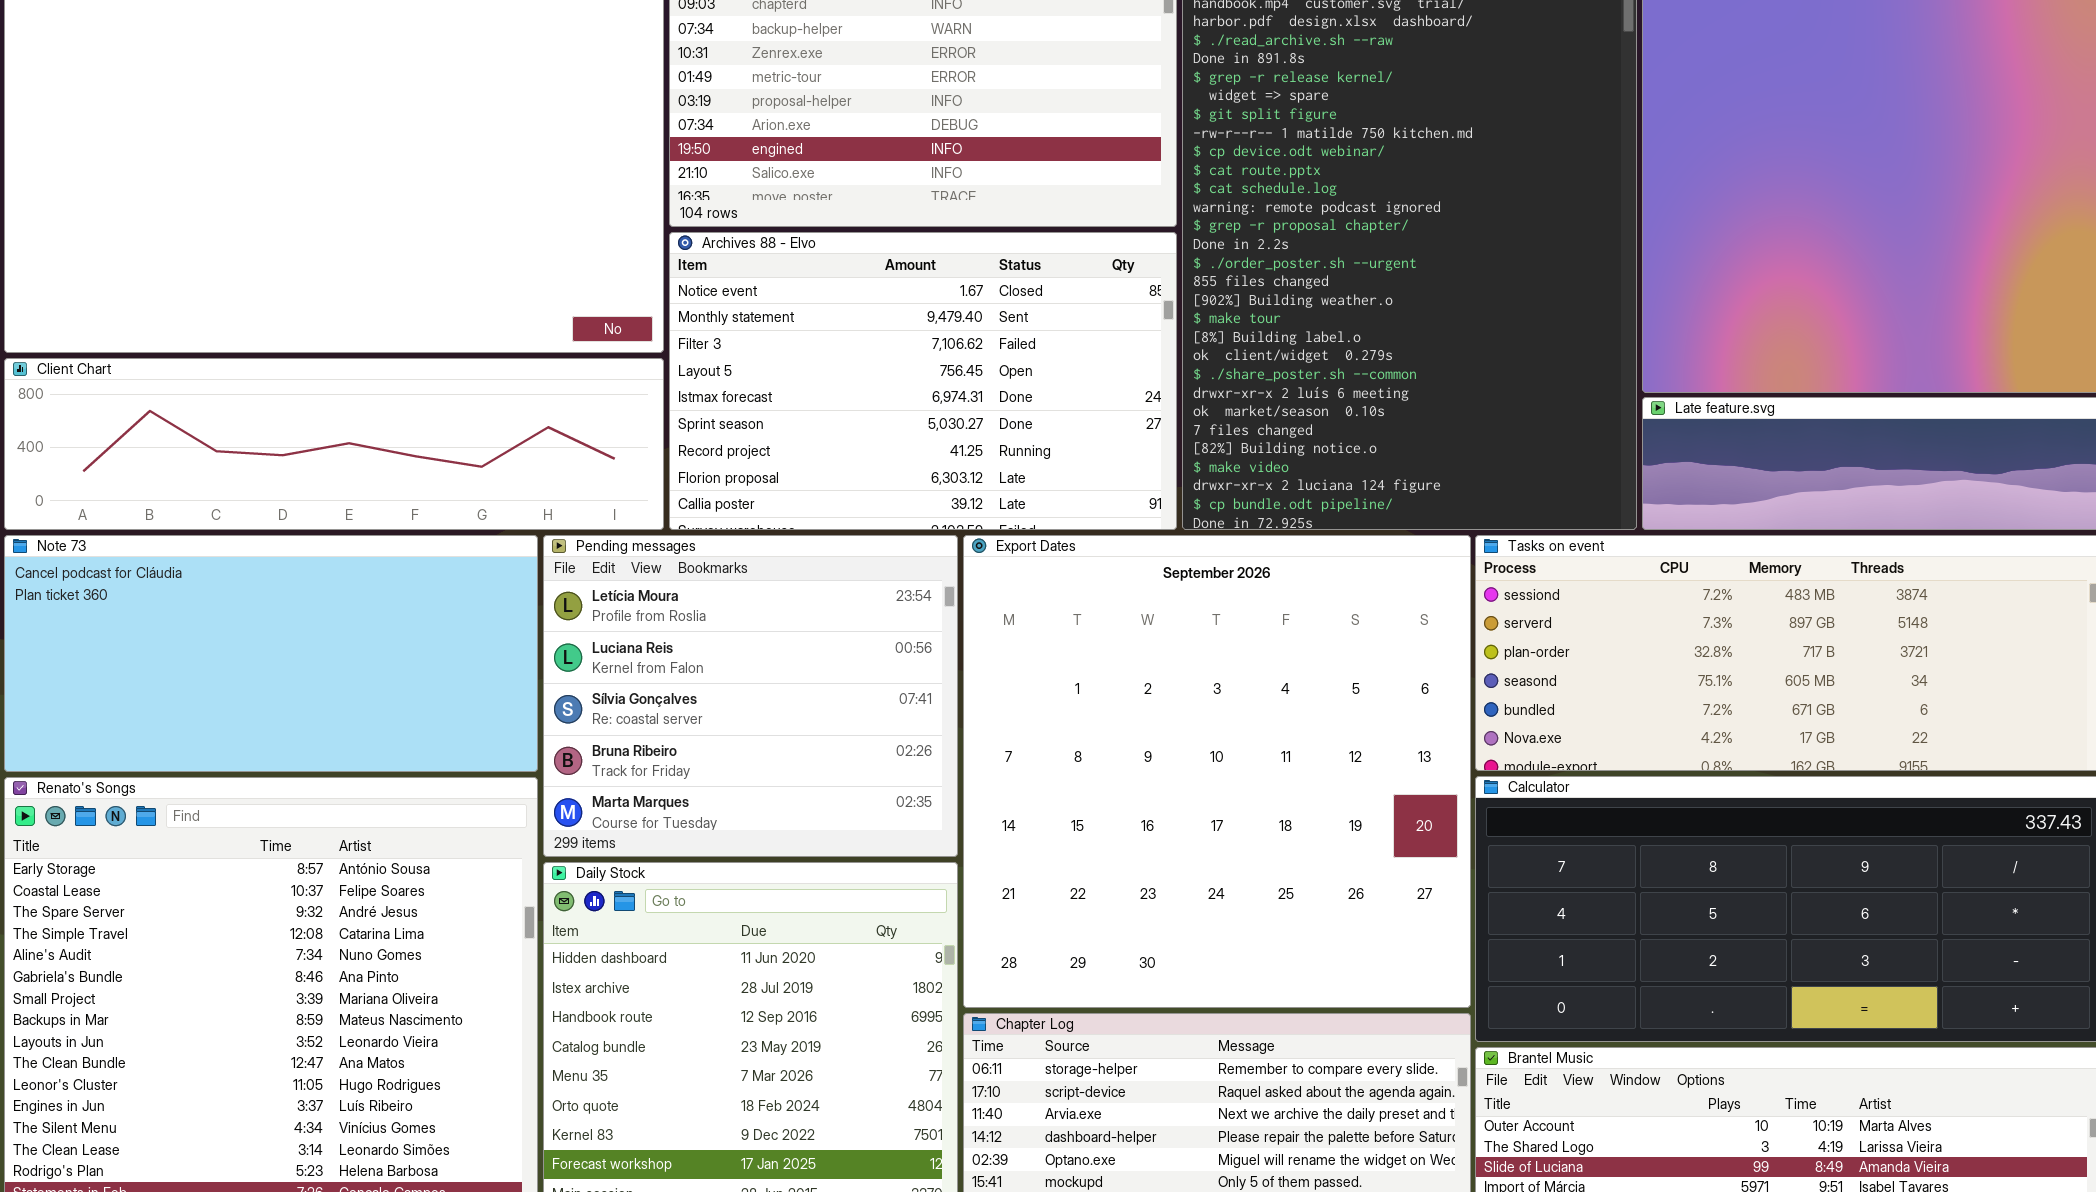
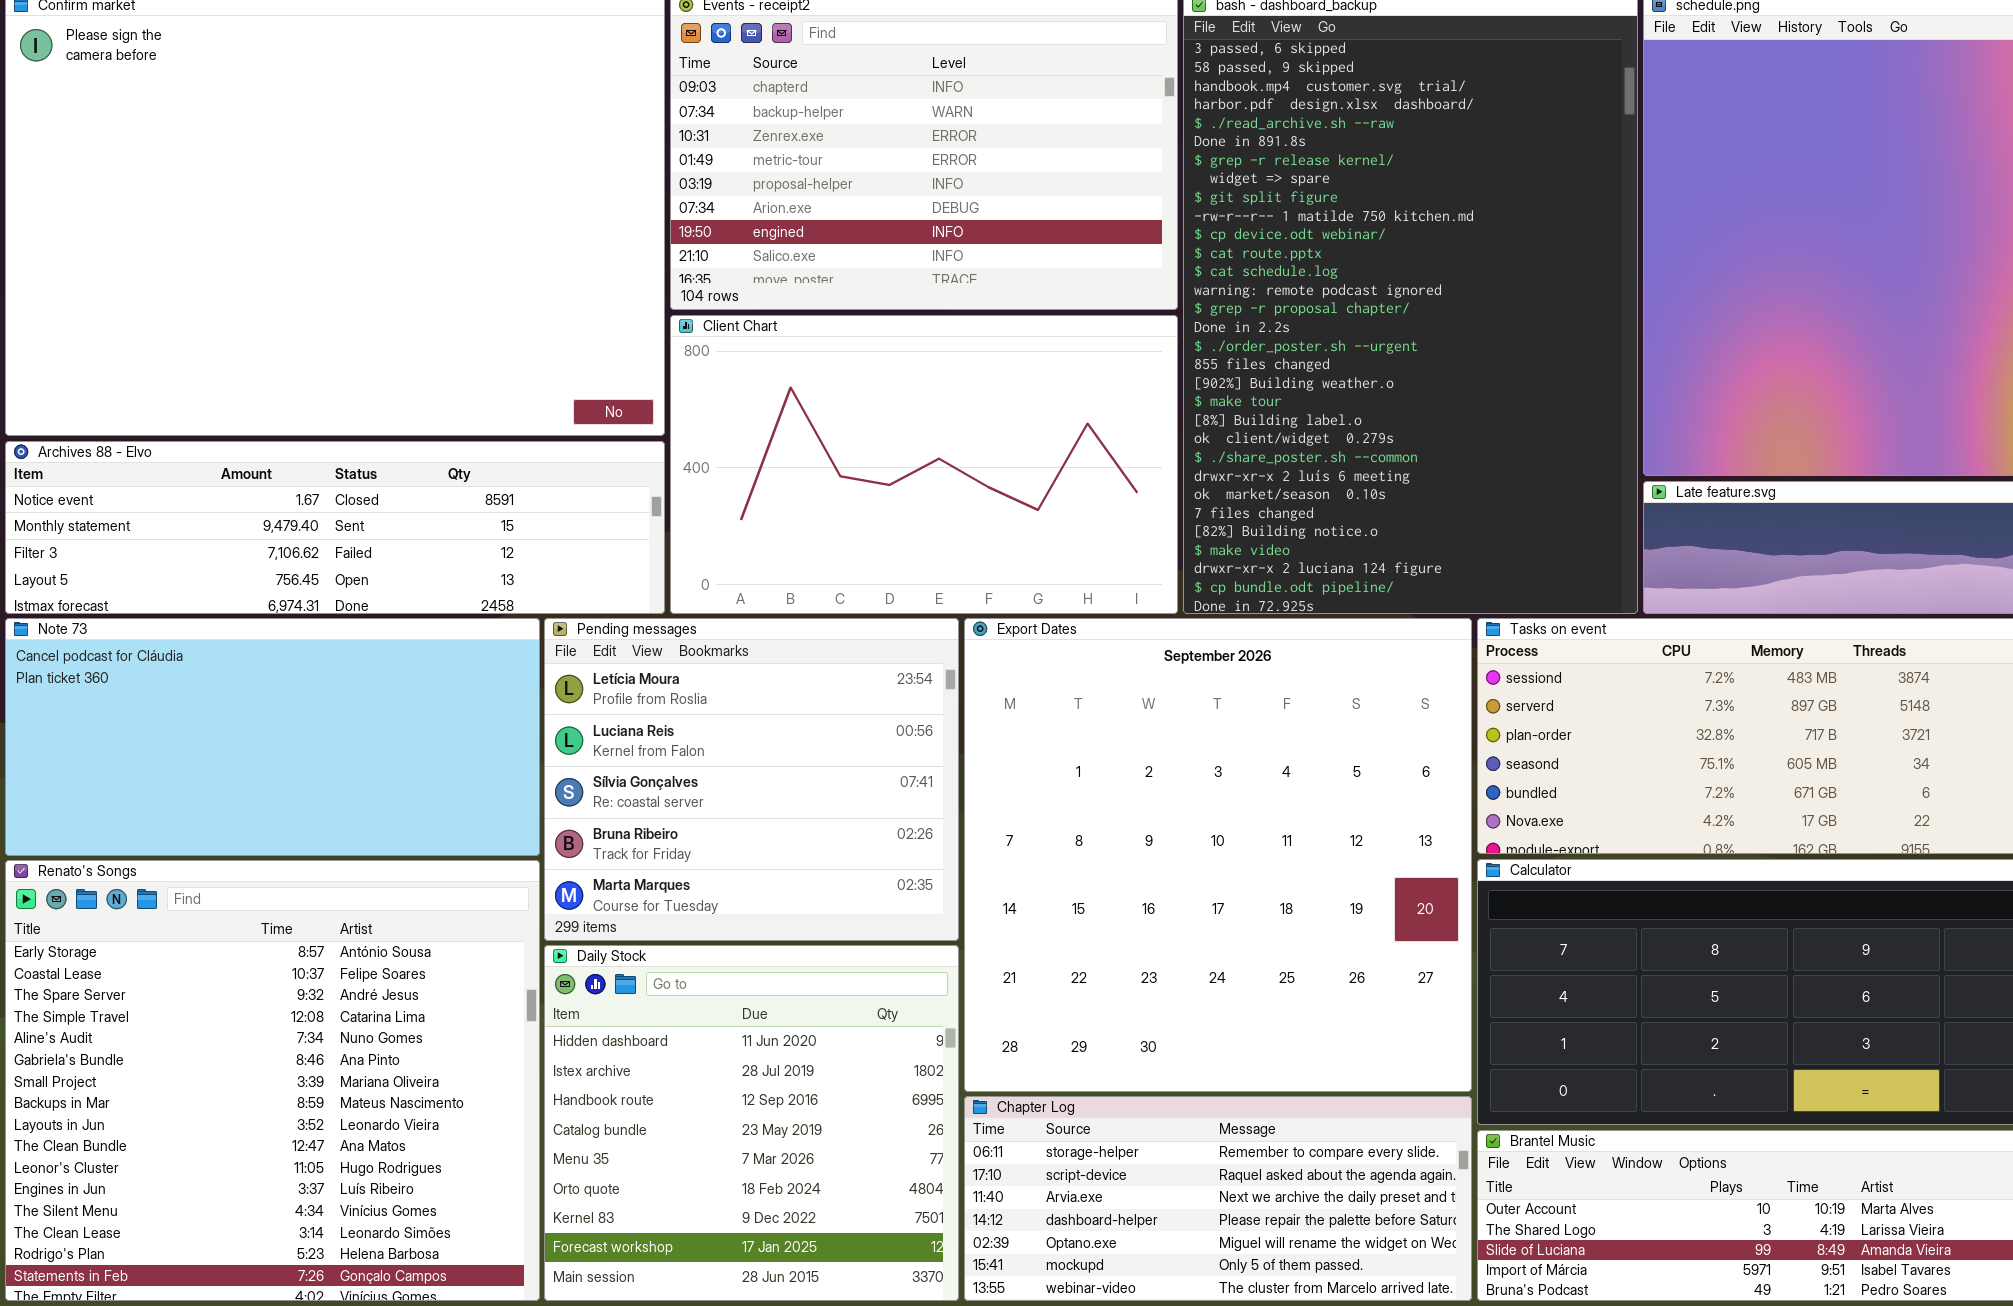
Archives 88 - Elvo: [669,232,1177,530] -> [5,441,665,614], moved, resized
Client Chart: [4,358,664,530] -> [670,315,1178,614], moved, resized

